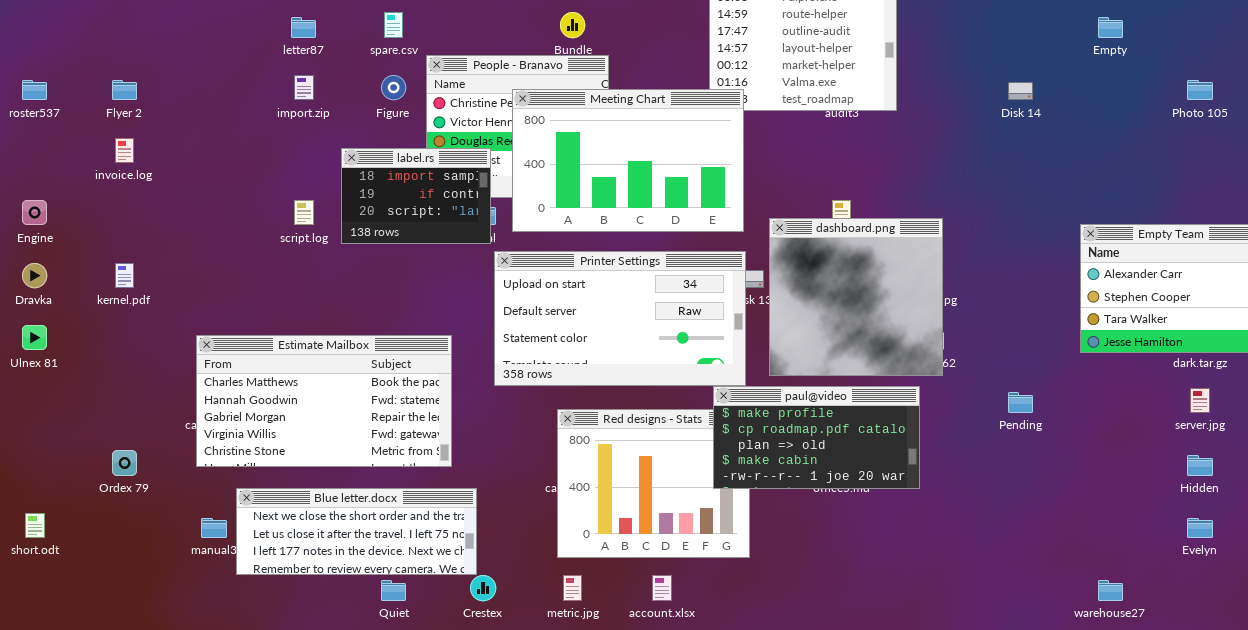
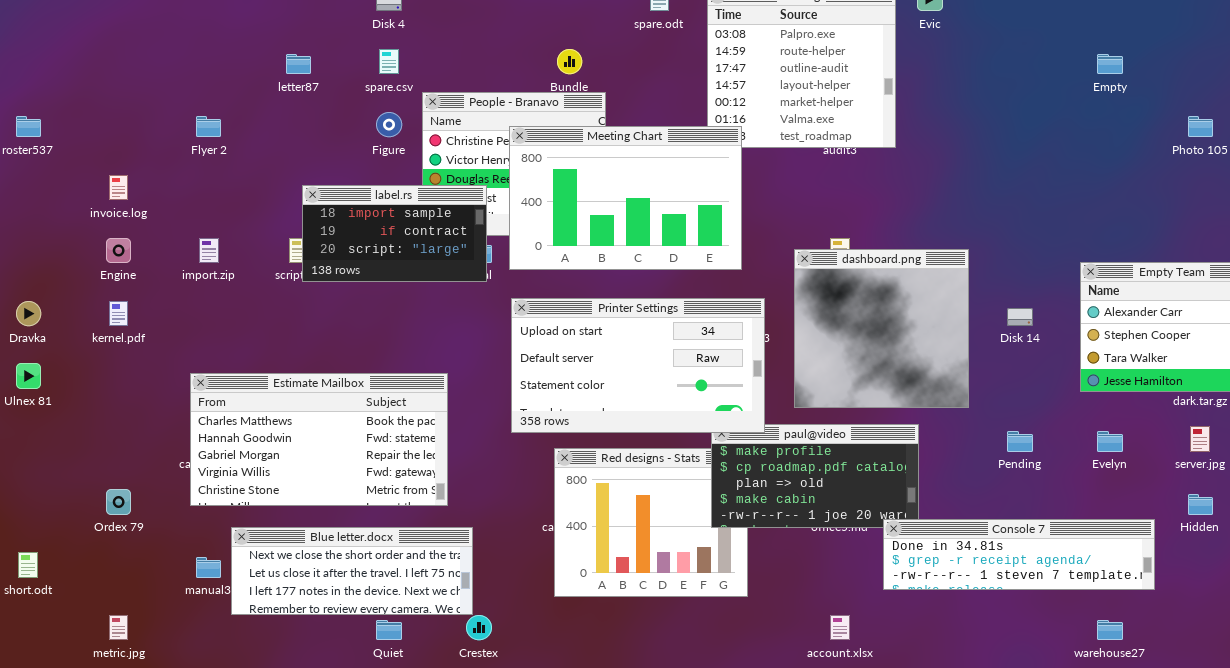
import.zip: [294,75,314,100] -> [199,238,219,263], moved
Flyer 2: [112,80,137,100] -> [196,116,221,137], moved
Disk 14: [1008,82,1033,100] -> [1007,308,1033,326], moved
label.rs: [341,148,491,244] -> [302,185,487,282], resized
Engine: [22,200,47,225] -> [106,238,131,263], moved
dashboard.png: [769,218,943,376] -> [794,249,969,408], moved
Printer Settings: [494,251,746,386] -> [511,298,765,433], moved
Console 7: none -> [883,519,1155,590], opened
Evelyn: [1187,518,1213,538] -> [1097,431,1123,452], moved
metric.jpg: [563,575,582,601] -> [109,615,128,640], moved
account.xlsx: [652,575,672,601] -> [830,615,850,640], moved

